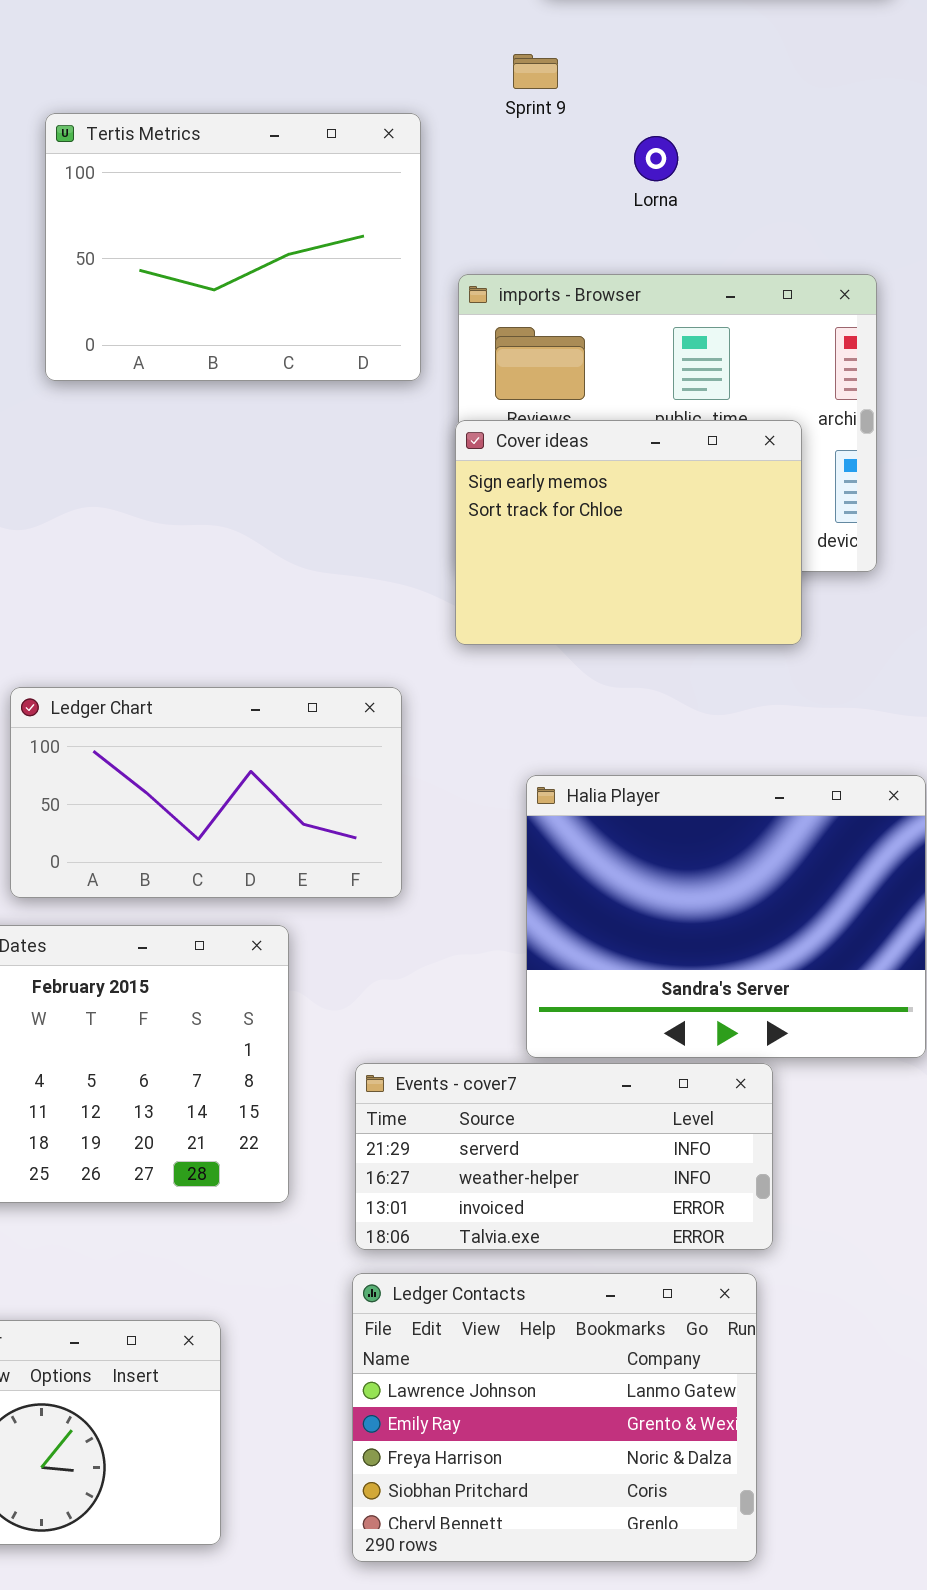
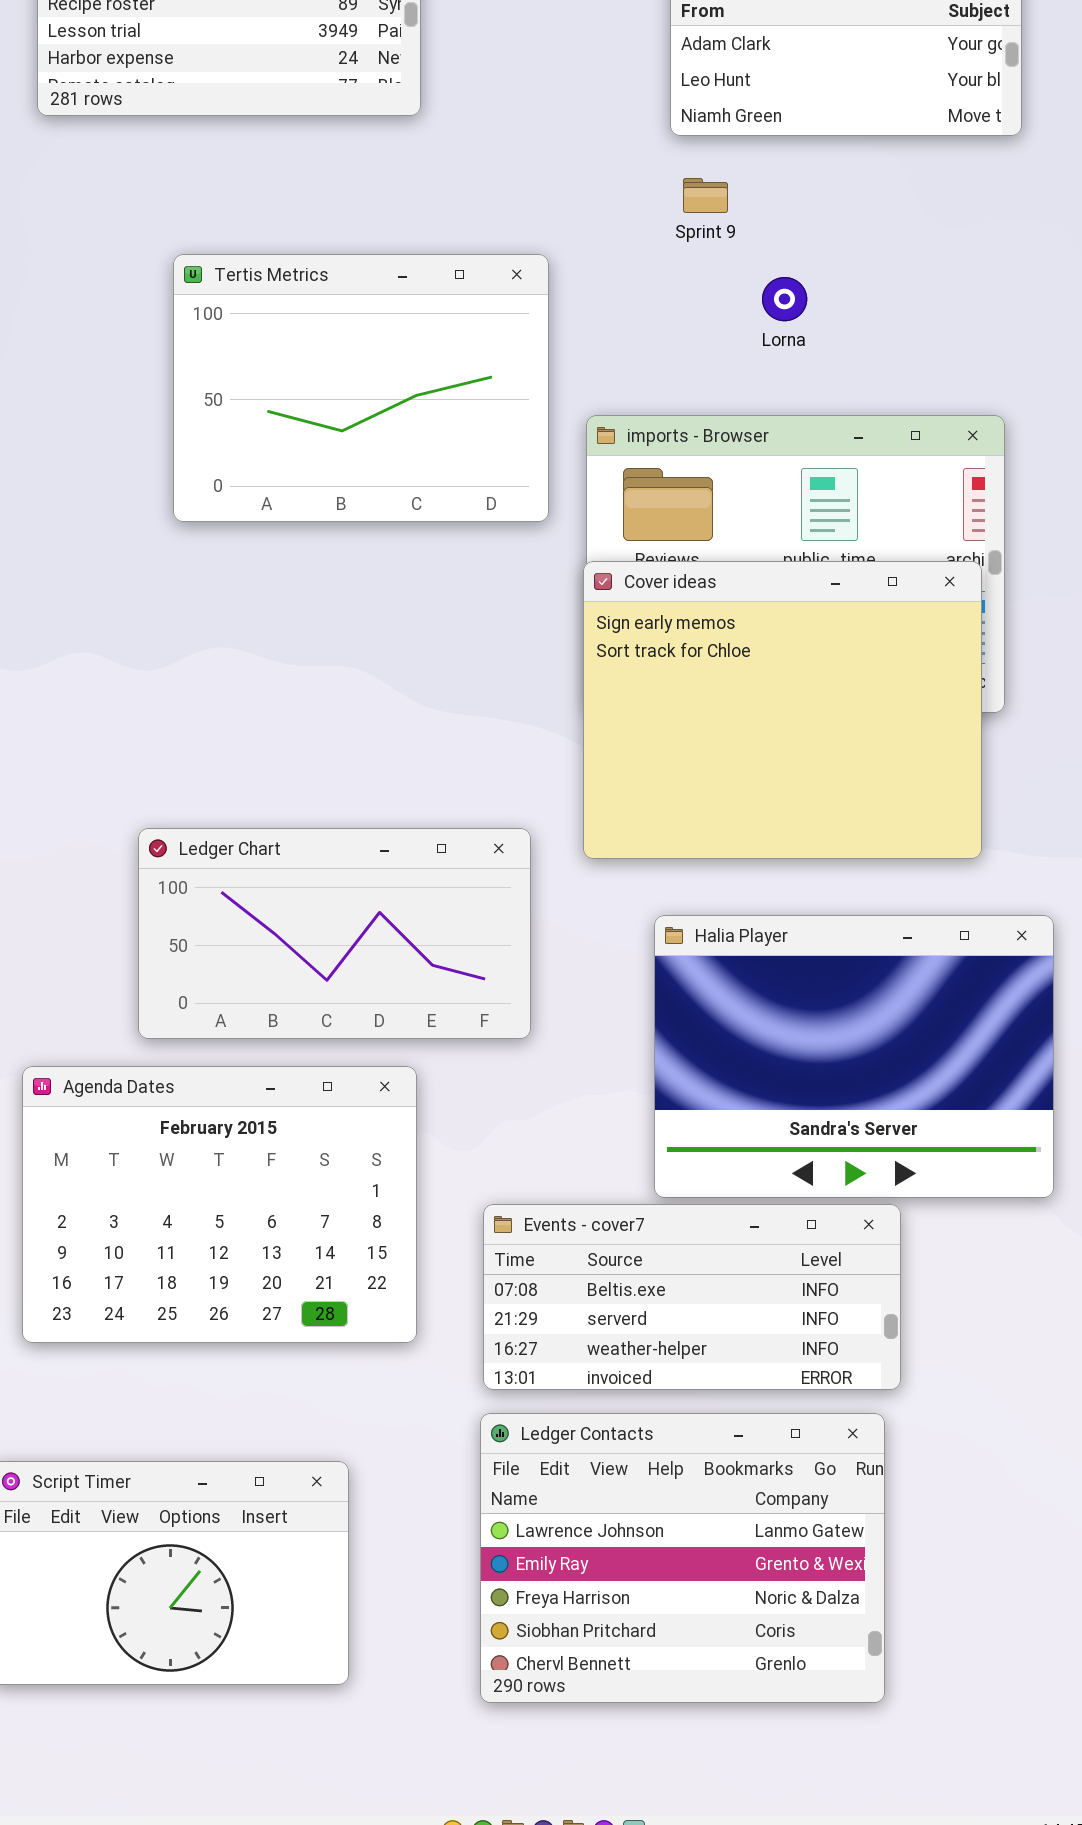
Sprint 9: [513,54,558,89] -> [683,178,728,213], moved
Cover ideas: [455,420,802,645] -> [583,561,982,859], resized
Events - cover7: [355,1063,773,1250] -> [483,1204,901,1390], scrolled up 1 row

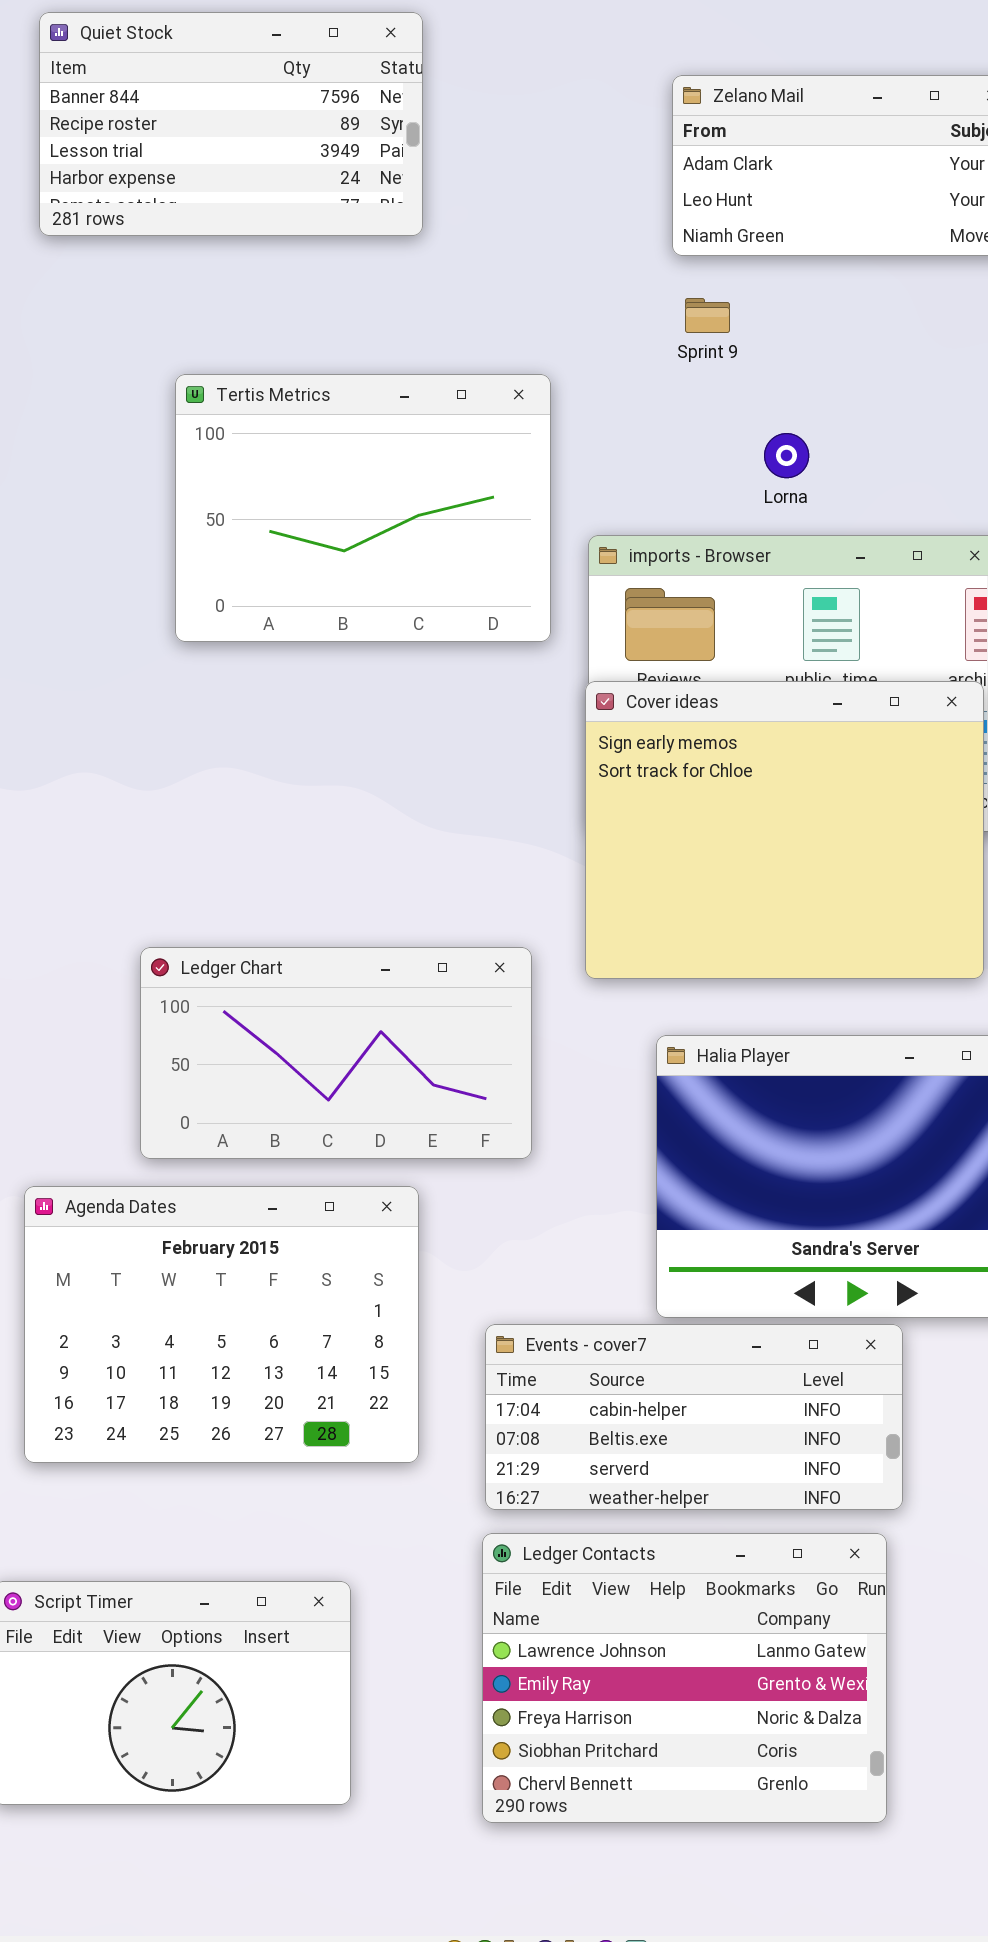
Lorna: [762,277,807,321] -> [764,433,809,478], moved
Events - cover7: [483,1204,901,1390] -> [485,1324,903,1510], scrolled up 1 row

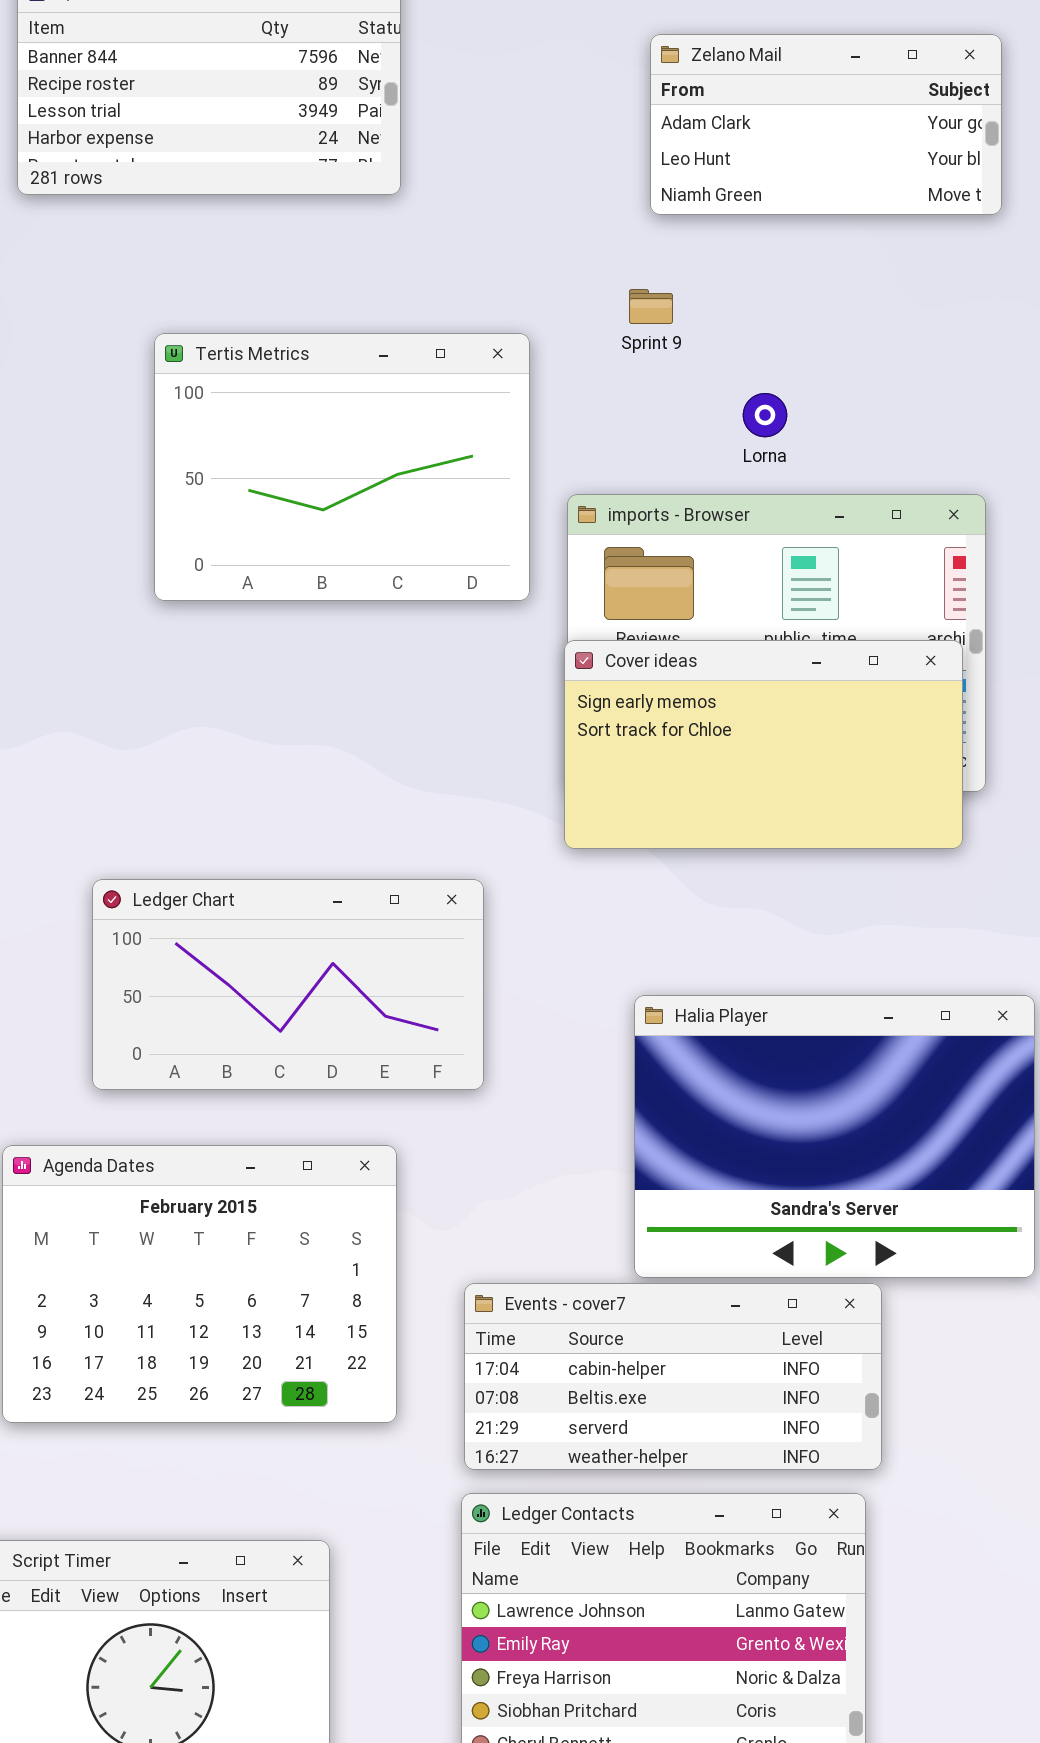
Sprint 9: [685,298,730,333] -> [629,289,673,324], moved
Cover ideas: [585,681,984,979] -> [564,640,963,849], resized
Ledger Chart: [140,947,532,1159] -> [92,879,484,1090], moved

